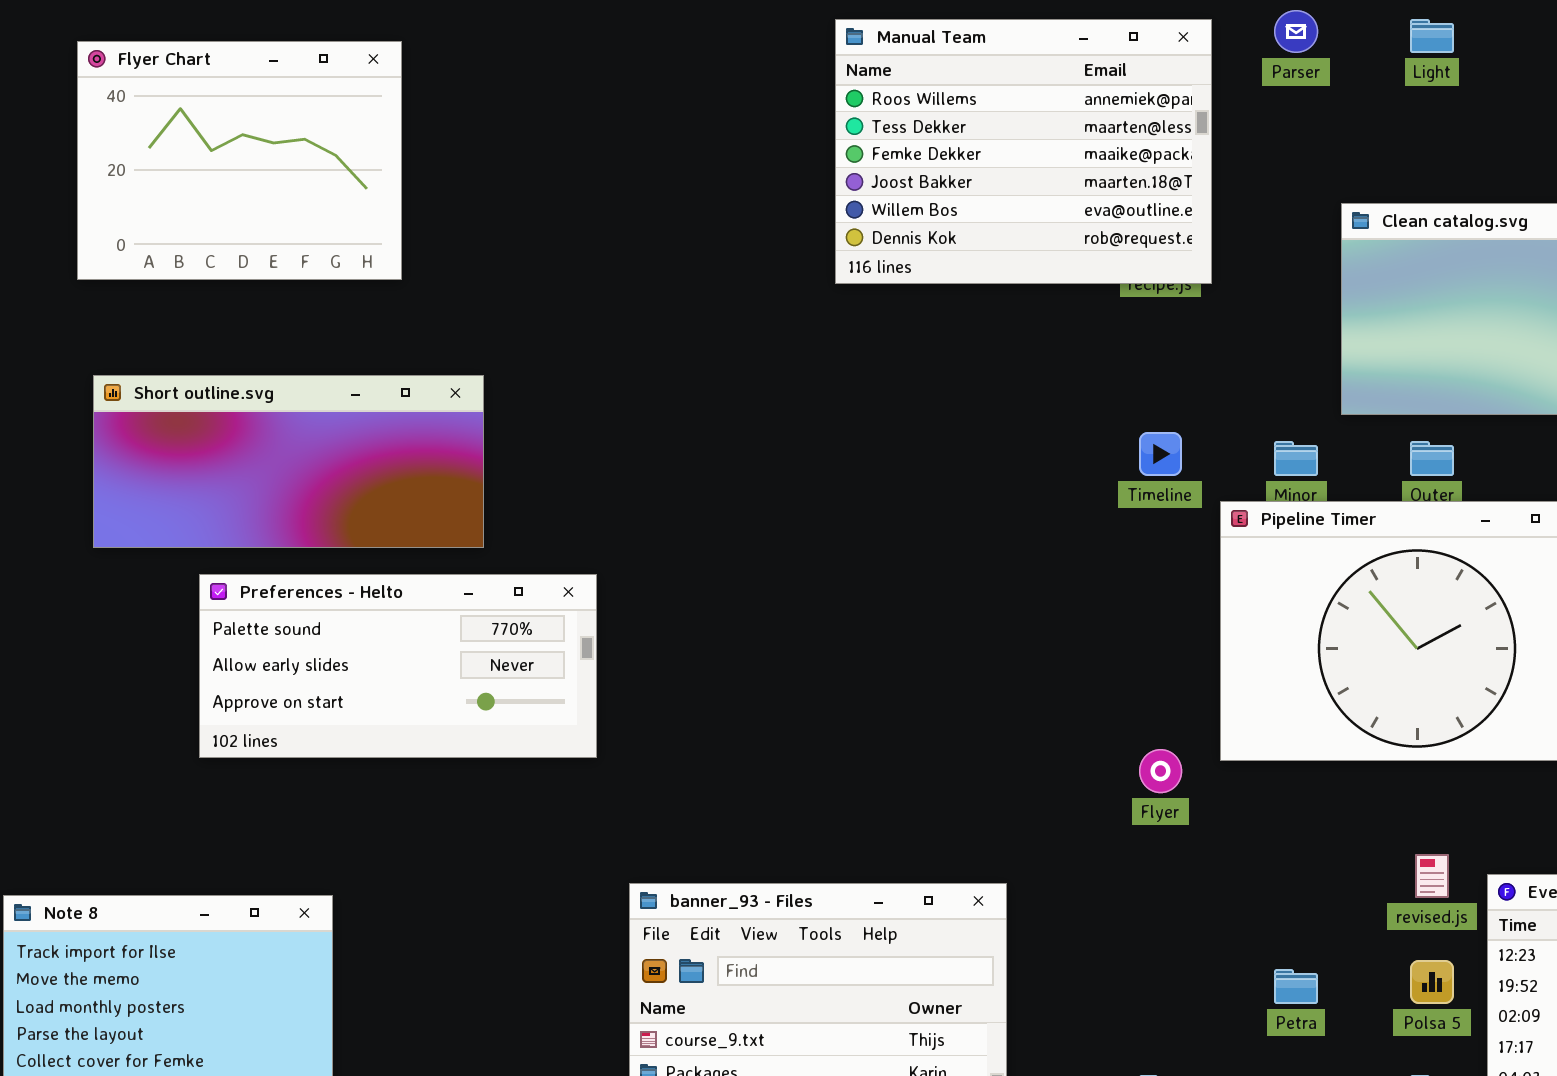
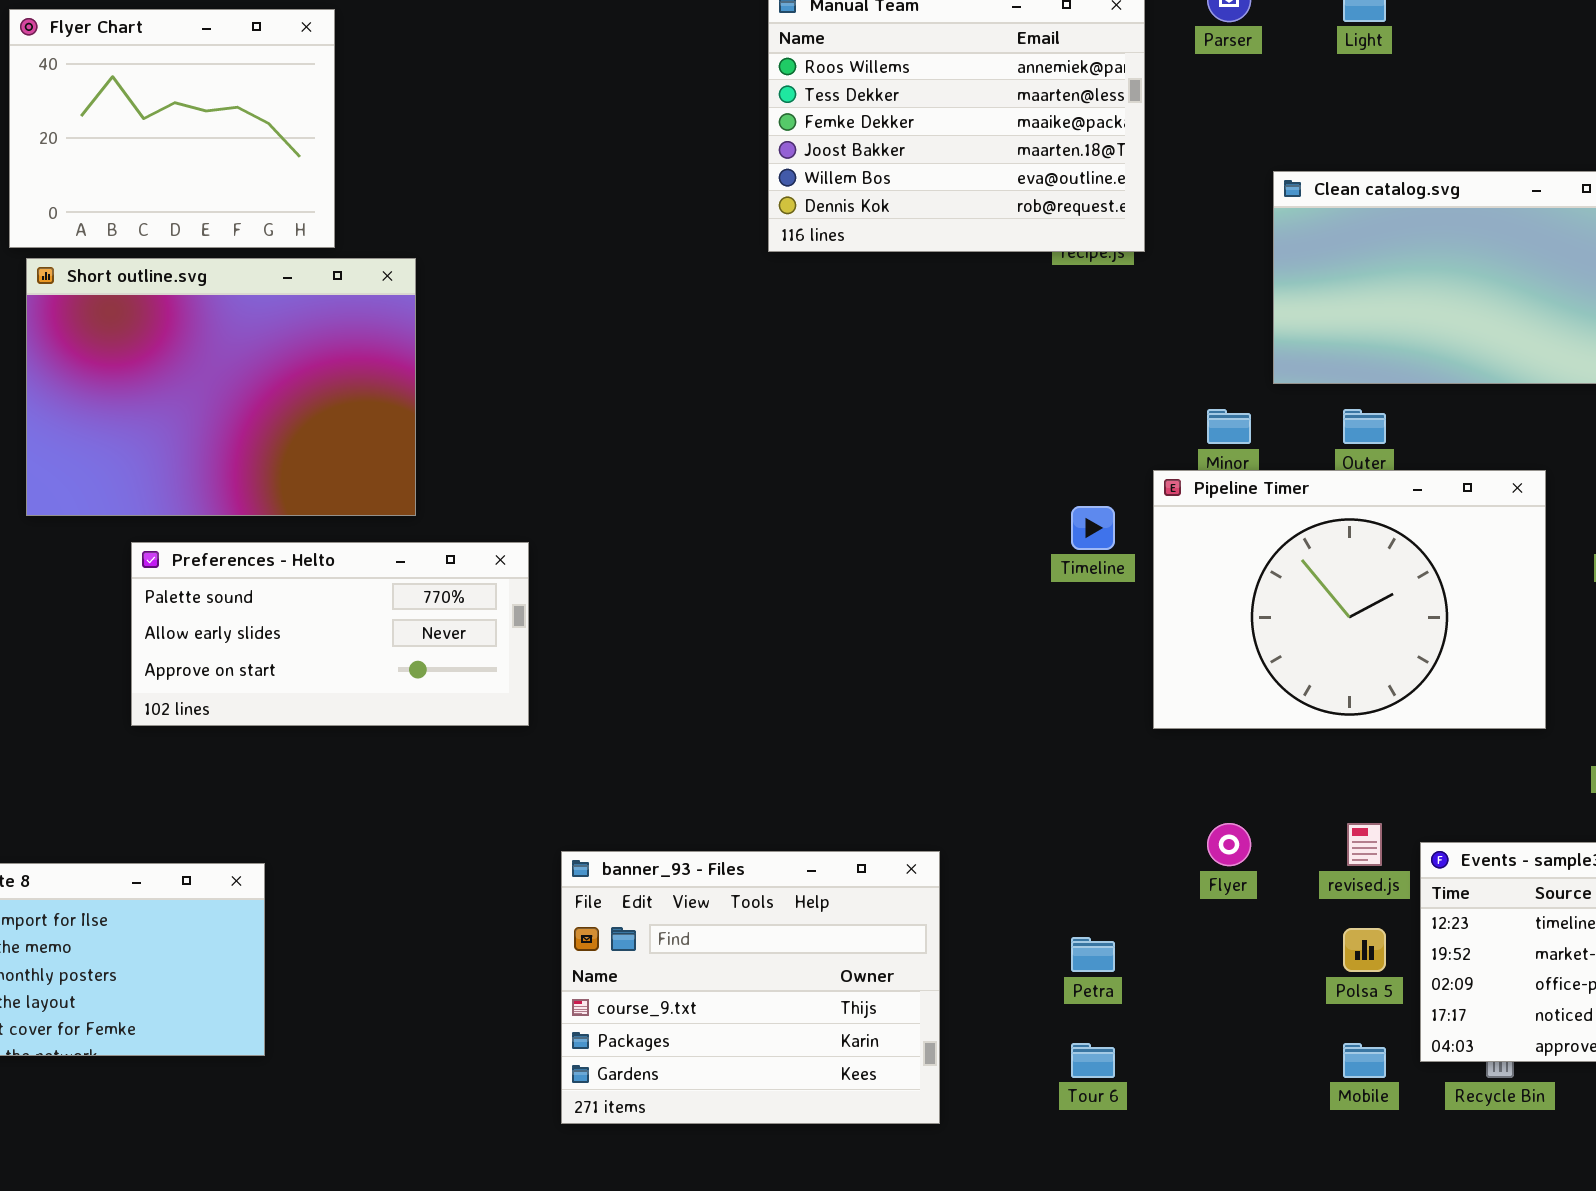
Short outline.svg: [93,375,484,548] -> [26,258,416,516], resized
Timeline: [1139,432,1182,476] -> [1071,506,1115,550], moved
Flyer: [1139,749,1182,793] -> [1207,823,1251,866], moved
Petra: [1274,969,1318,1004] -> [1071,937,1115,972], moved

